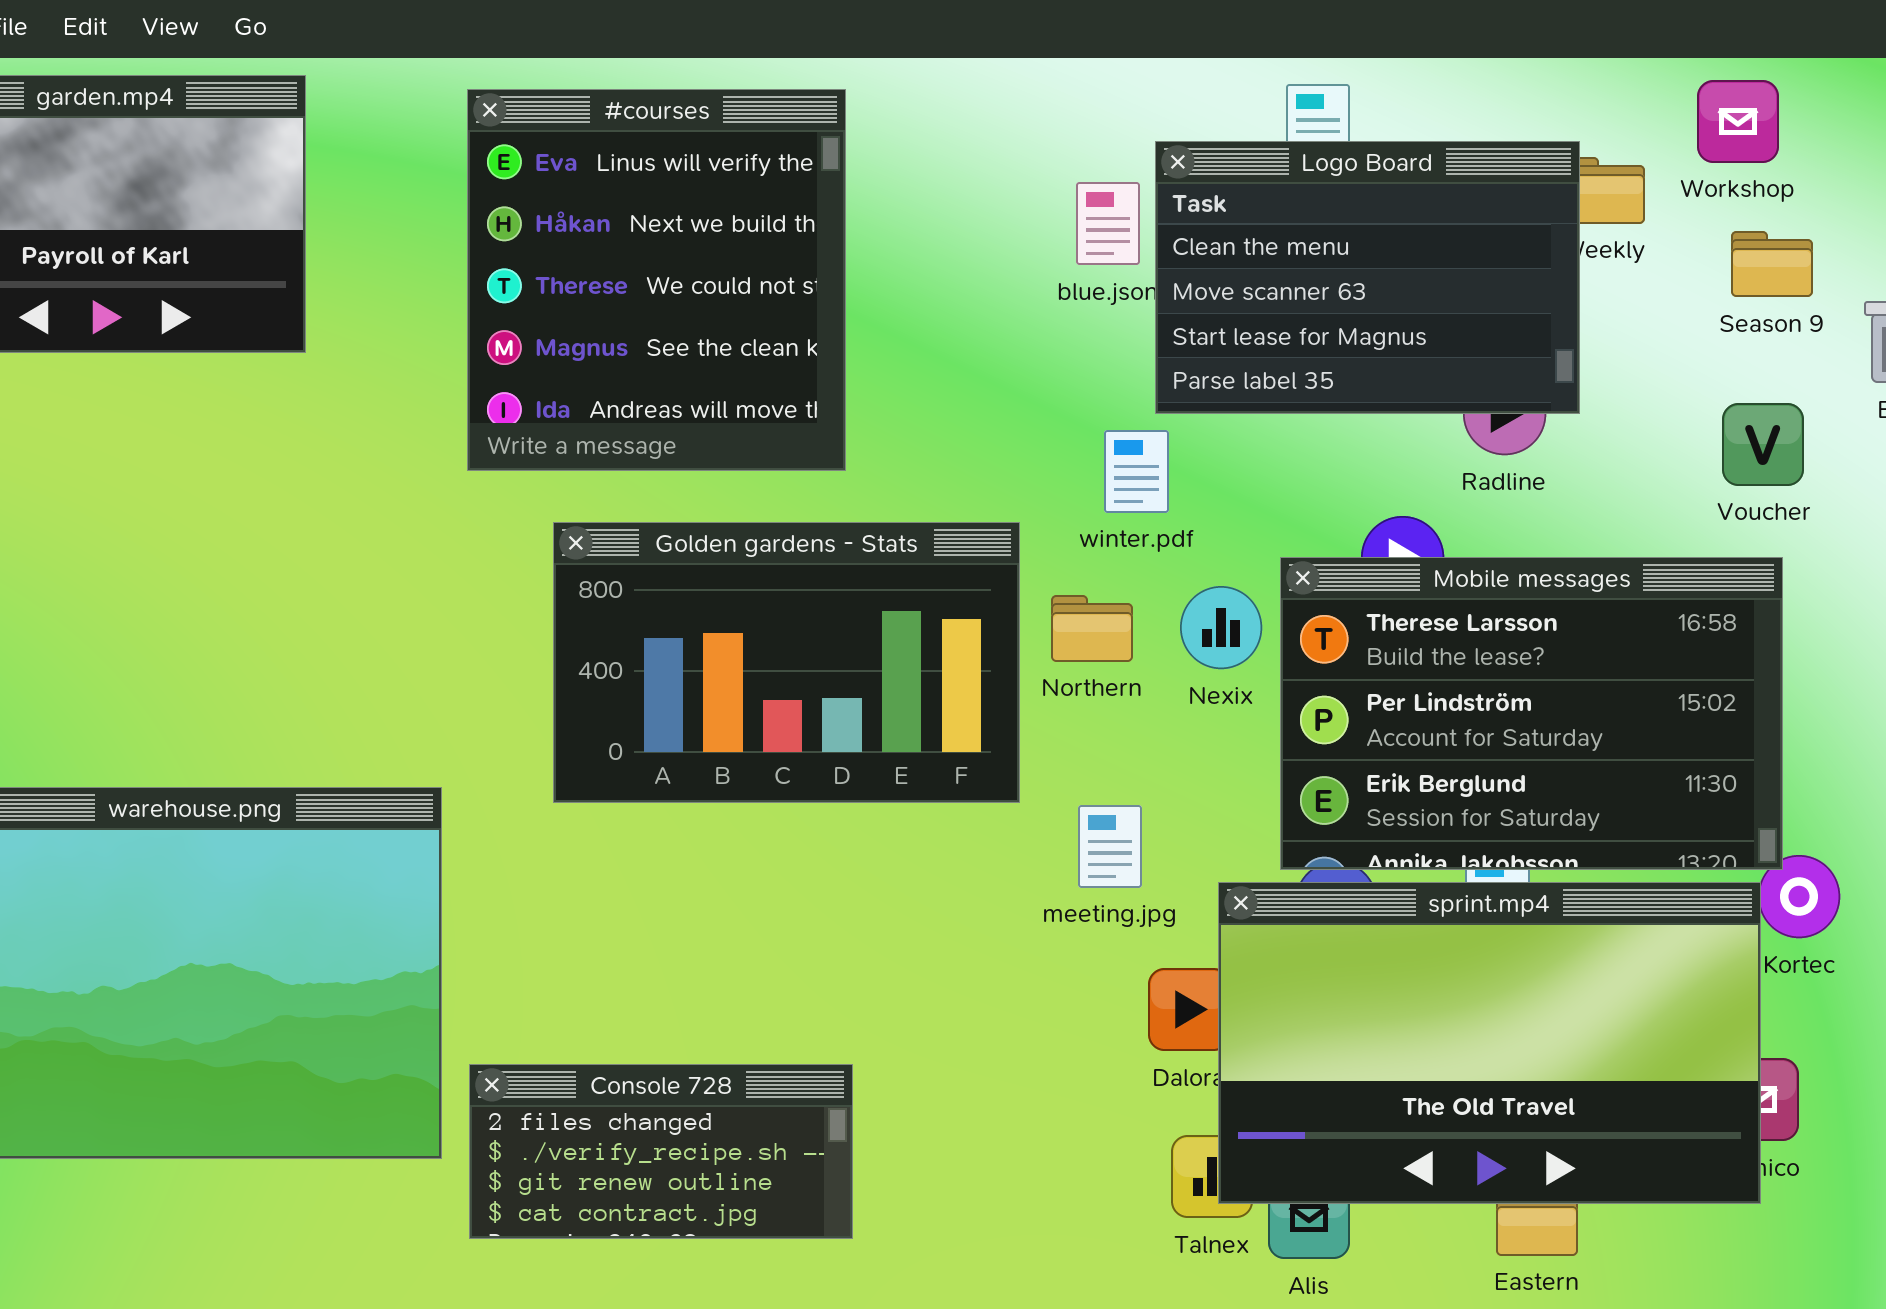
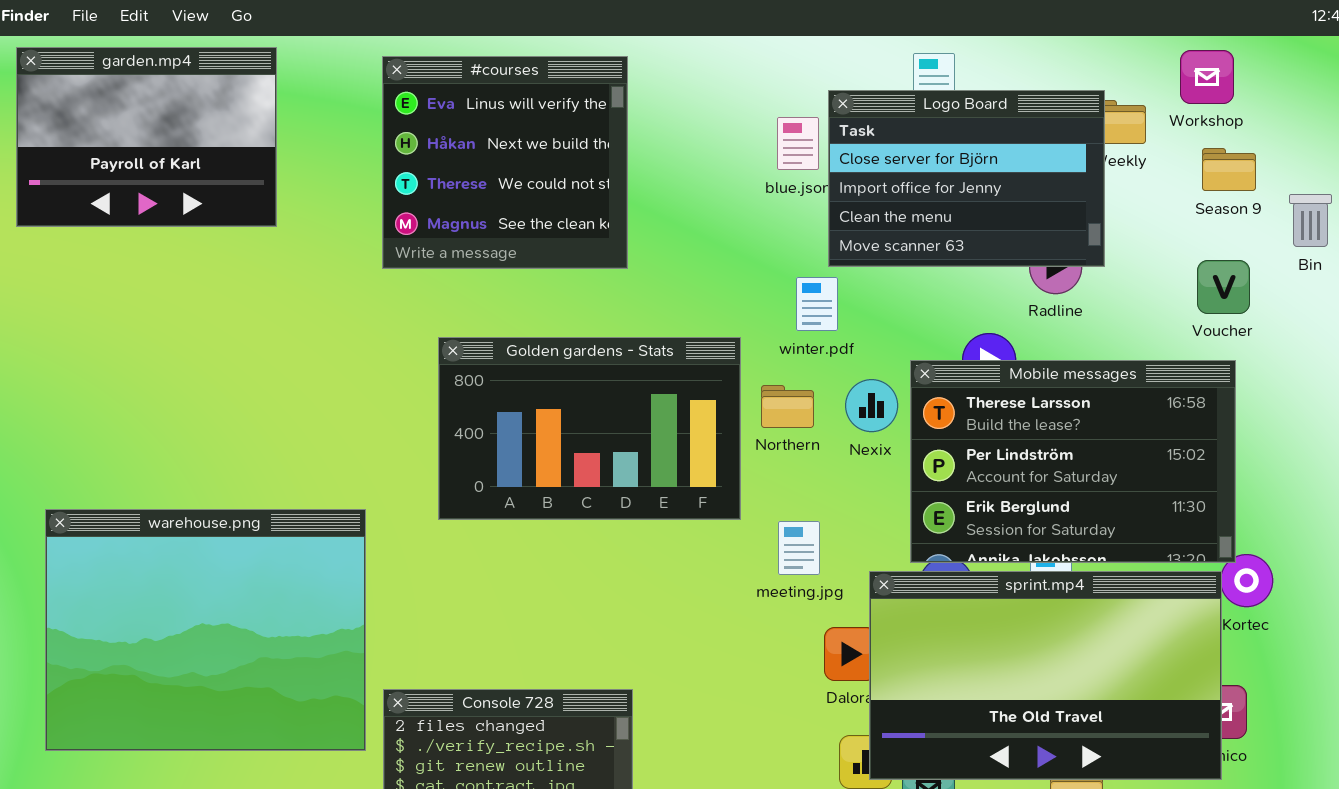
#courses: [467,89,846,471] -> [382,56,628,269], resized
Logo Board: [1155,141,1580,414] -> [828,90,1105,267], scrolled up 2 rows

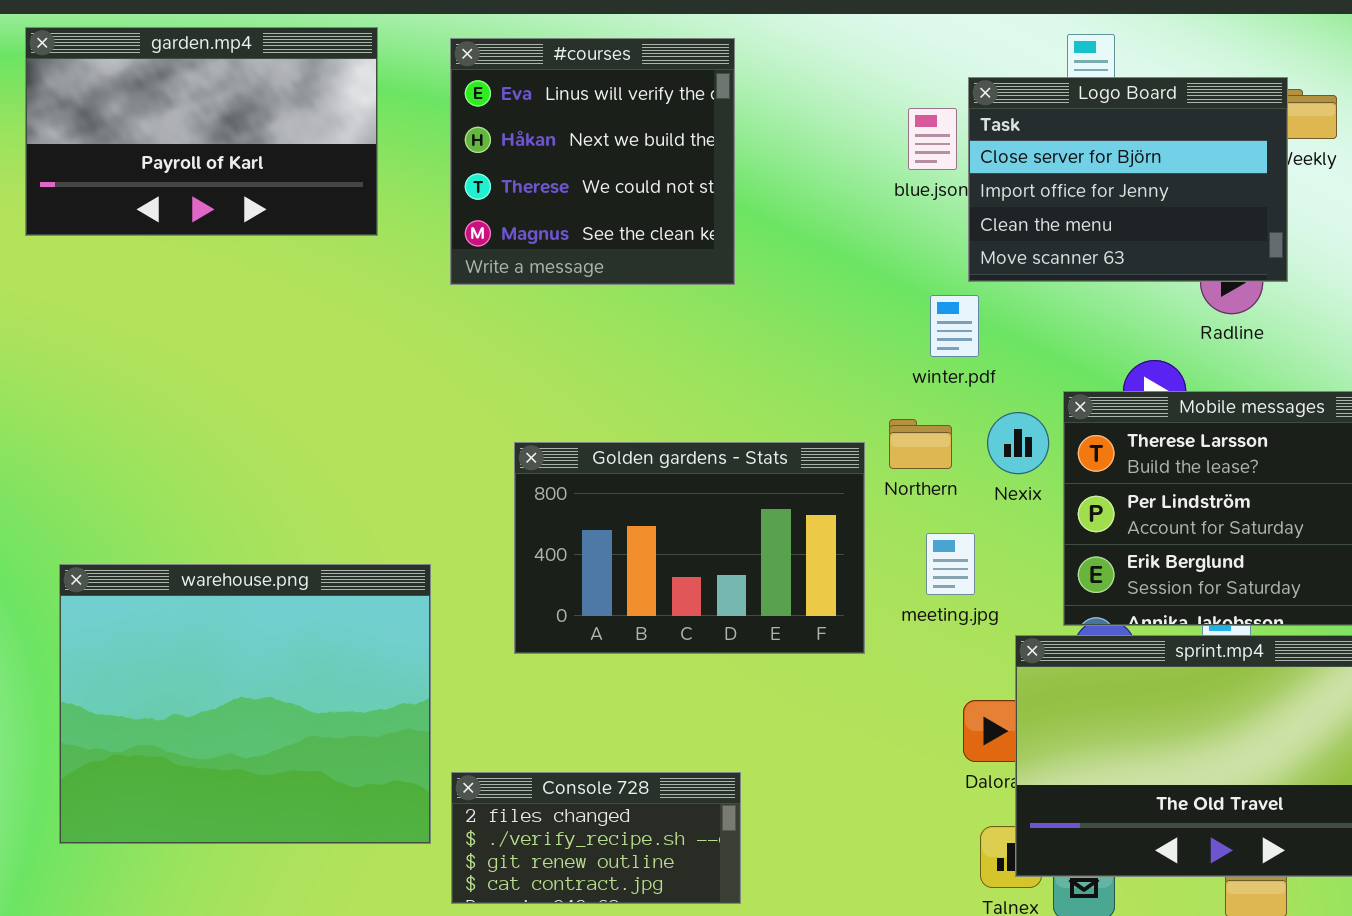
garden.mp4: [16,47,277,227] -> [25,27,378,236], resized
Golden gardens - Stats: [438,337,741,520] -> [514,442,865,654], moved
meeting.jpg: [778,521,820,575] -> [926,533,975,595], moved

